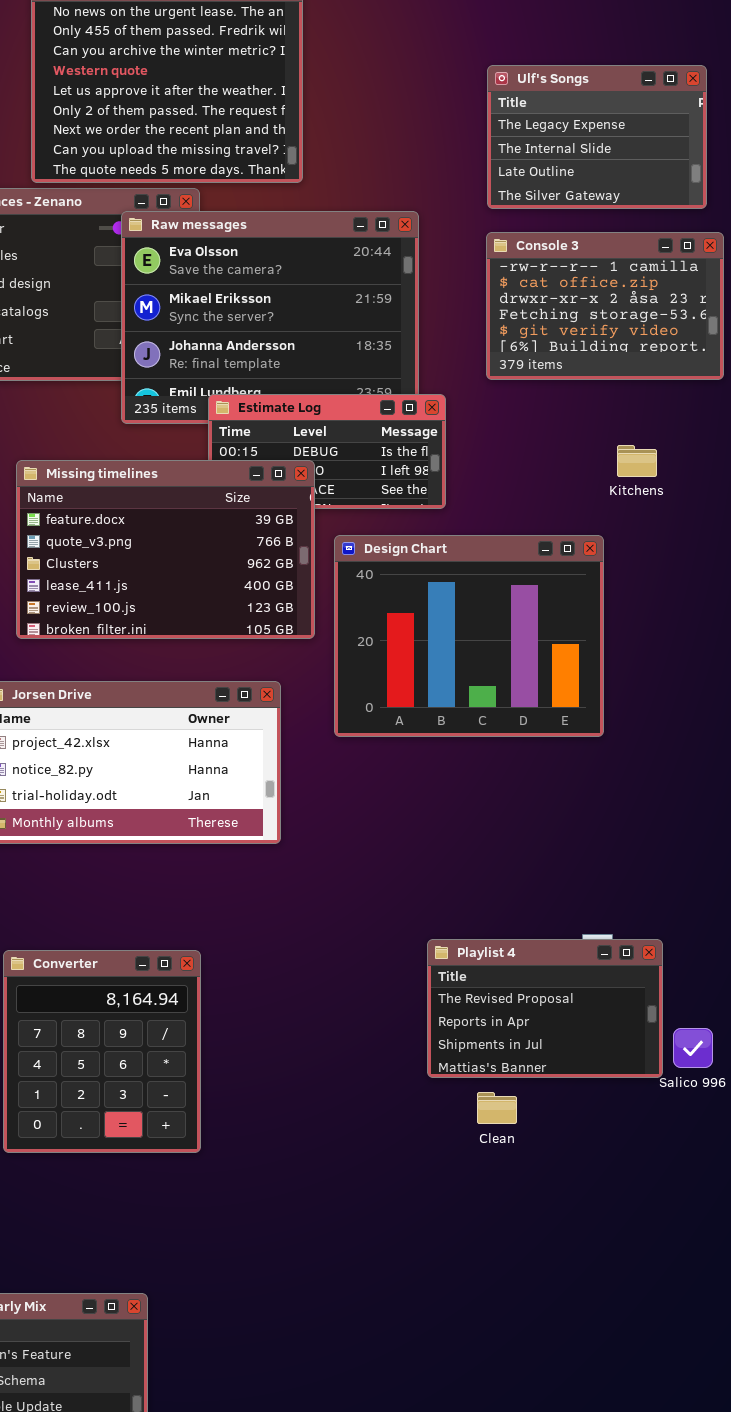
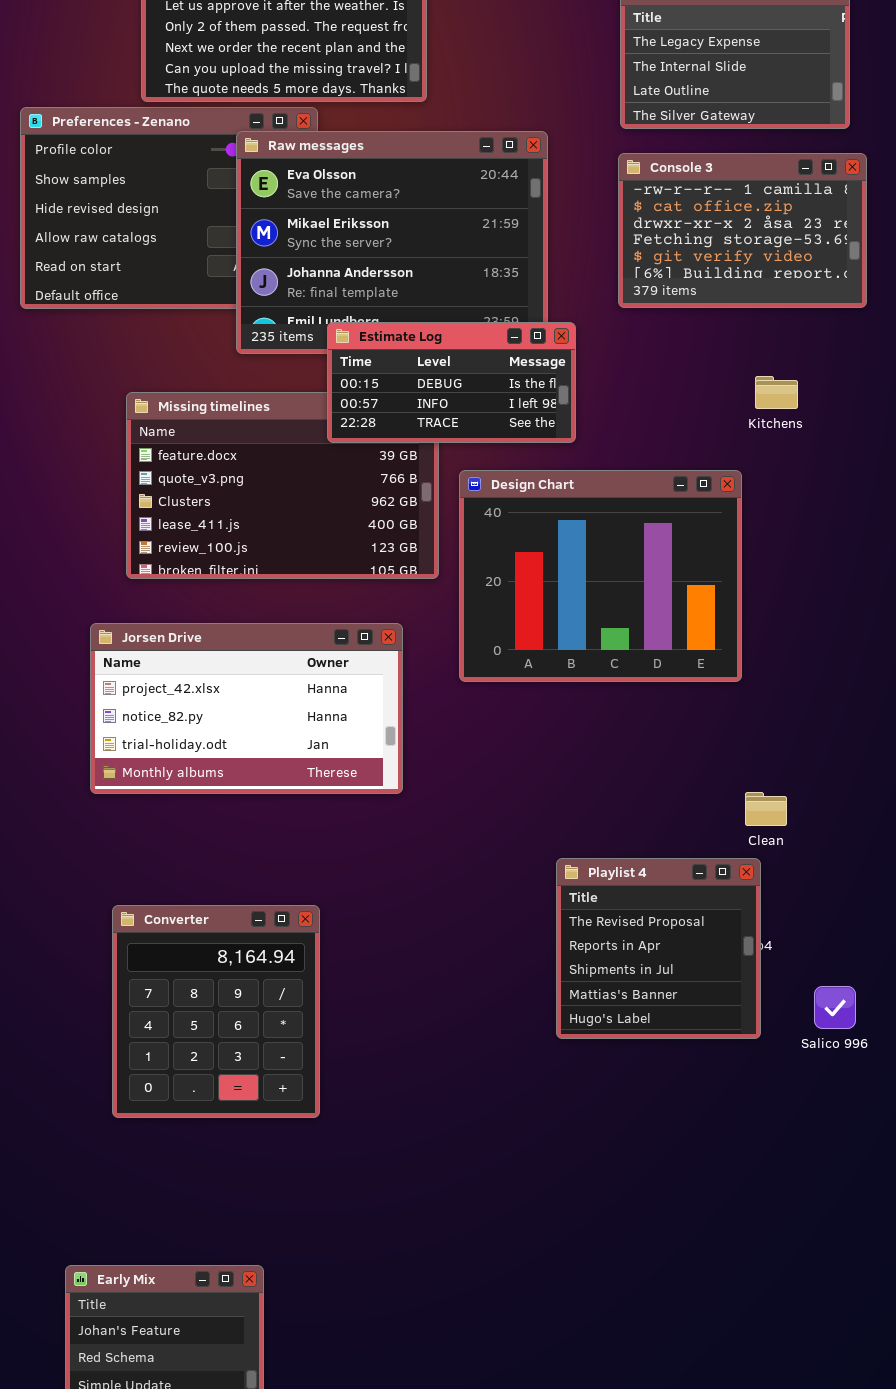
Estimate Log: [208,394,446,509] -> [327,322,576,443], raised
Playlist 4: [427,939,663,1078] -> [556,858,761,1039], resized
Clean: [477,1092,517,1124] -> [745,792,787,826], moved

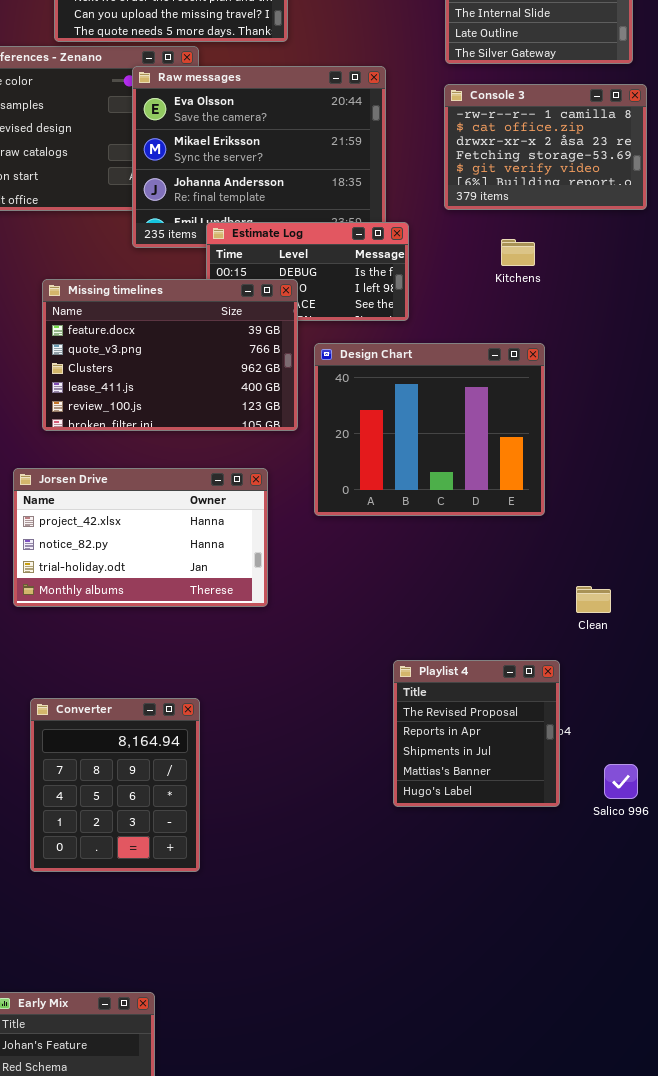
Kitchens: [755,376,798,409] -> [501,239,535,266], moved
Missing timelines: [126,392,439,579] -> [42,279,298,431], raised
Clean: [745,792,787,826] -> [576,586,611,613], moved

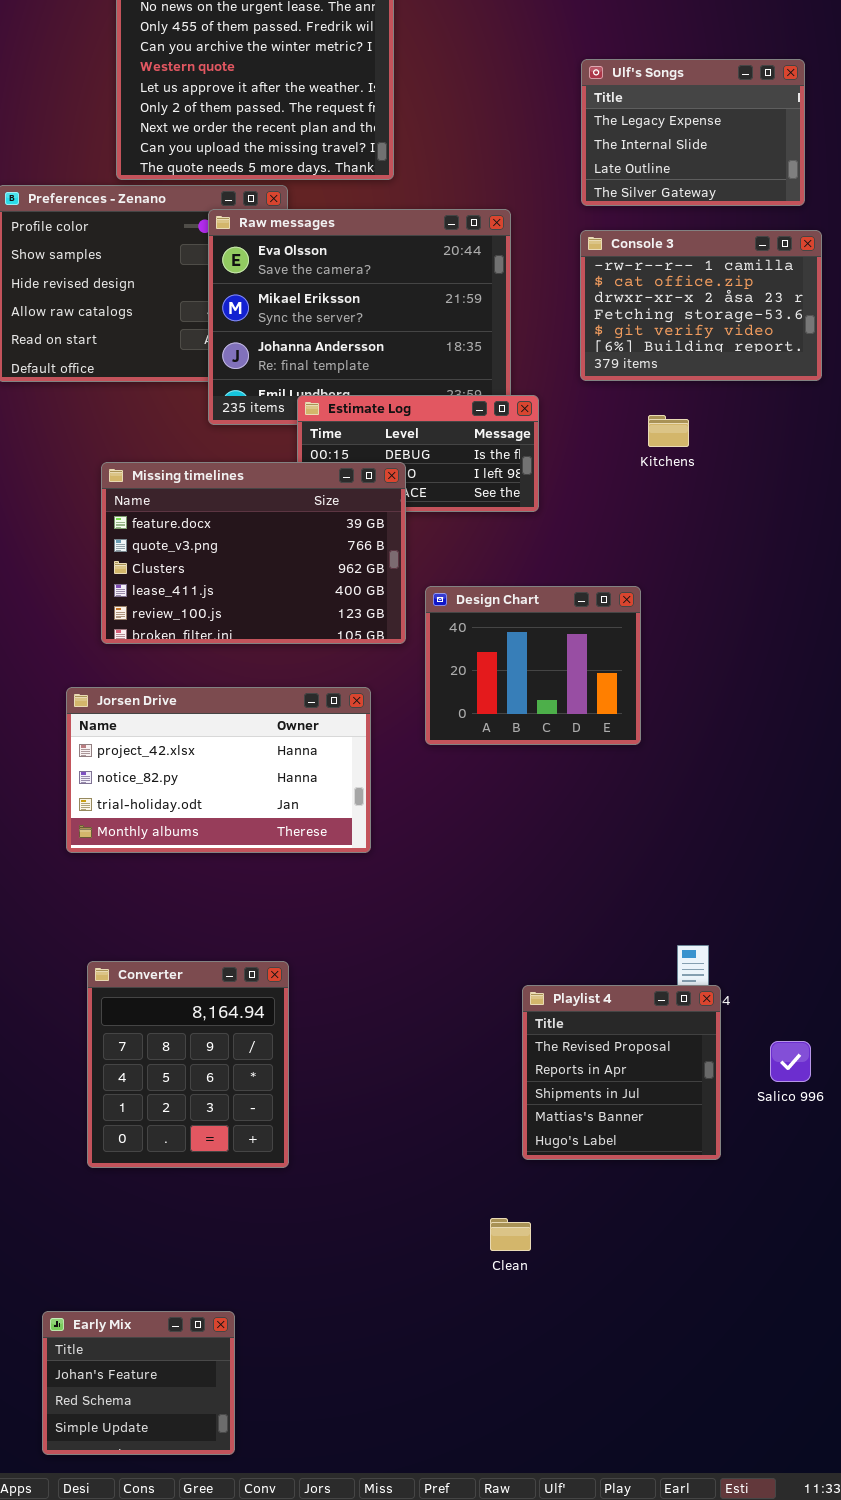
Design Chart: [314,343,545,516] -> [425,586,641,745], resized
Clean: [576,586,611,613] -> [490,1218,531,1251], moved
Playlist 4: [393,660,560,807] -> [522,985,721,1160], moved

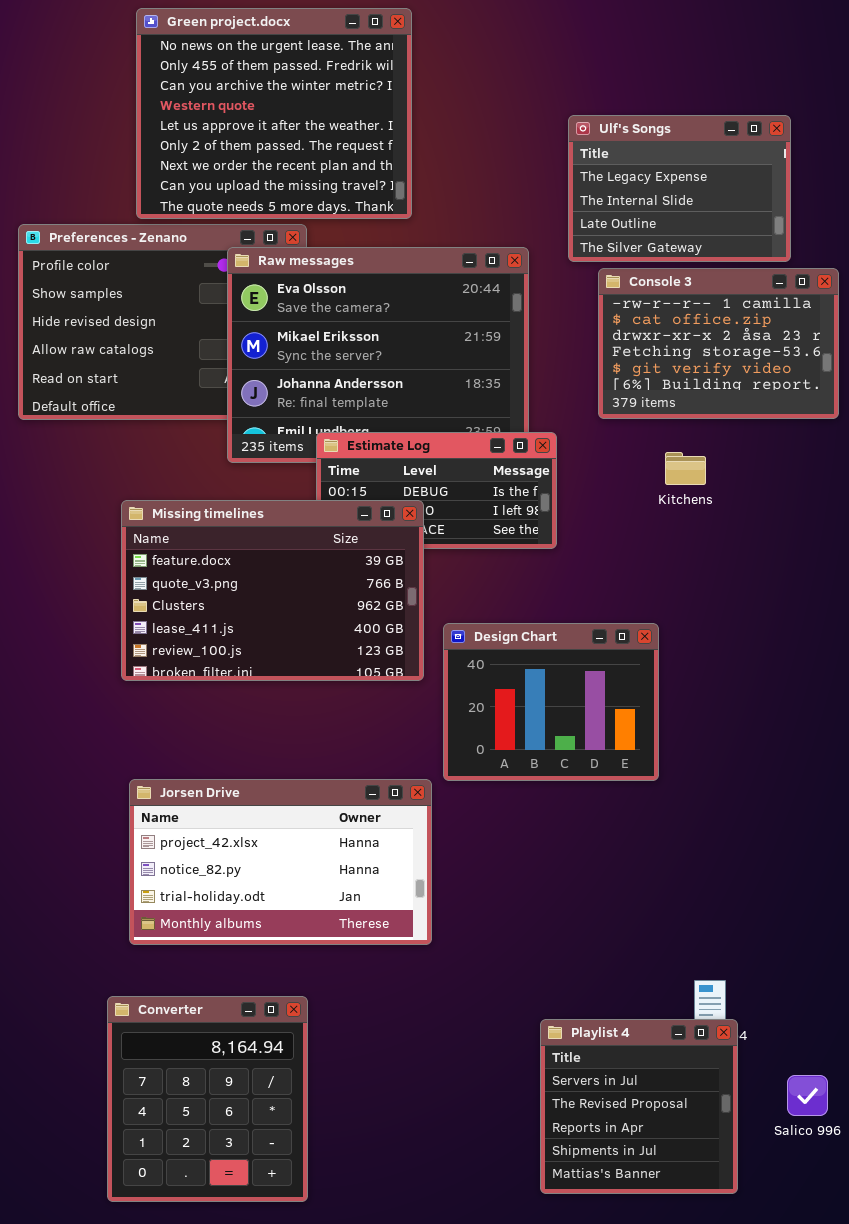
Ulf's Songs: [581,59,805,206] -> [568,115,791,262], moved
Jorsen Drive: [66,687,371,853] -> [129,779,432,945], moved
Playlist 4: [522,985,721,1160] -> [540,1019,738,1194], scrolled up 1 row

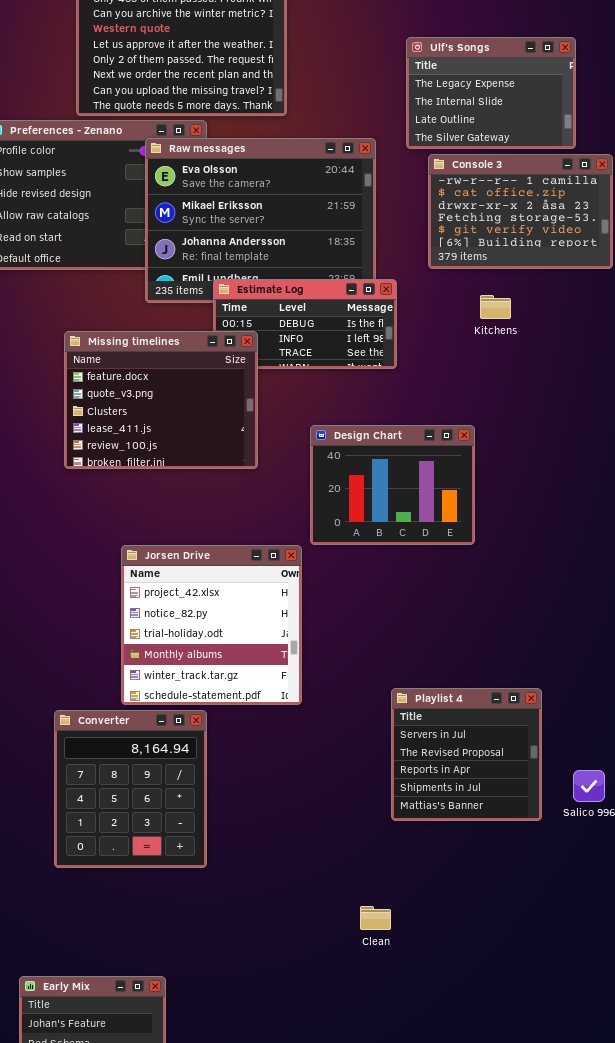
Missing timelines: [121,500,424,681] -> [64,331,258,469], resized
Jorsen Drive: [129,779,432,945] -> [121,545,302,705], resized
Playlist 4: [540,1019,738,1194] -> [391,688,542,821], moved

